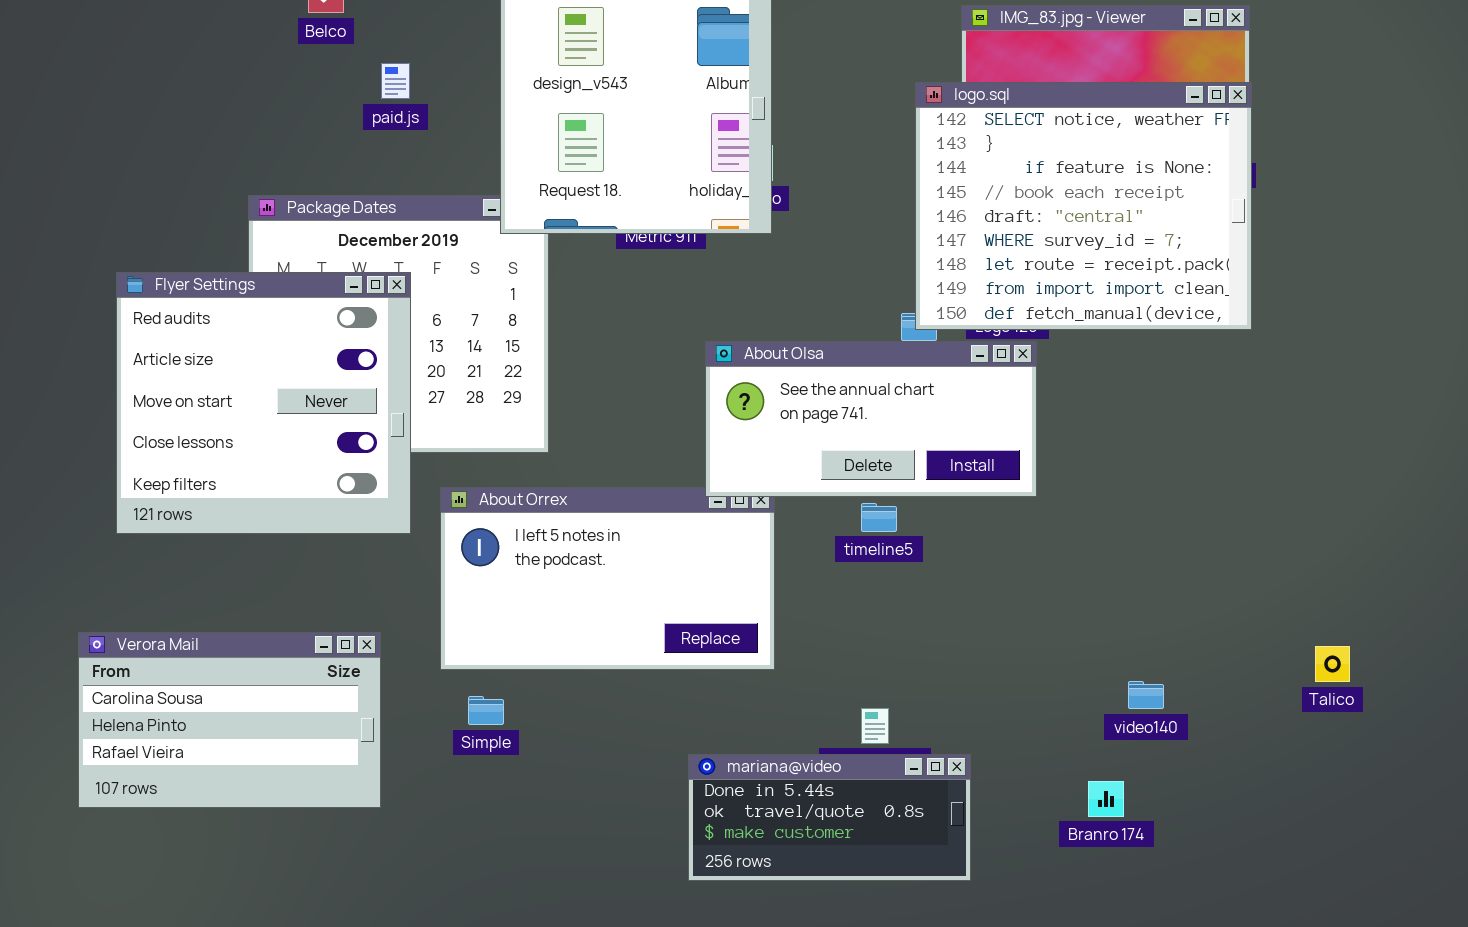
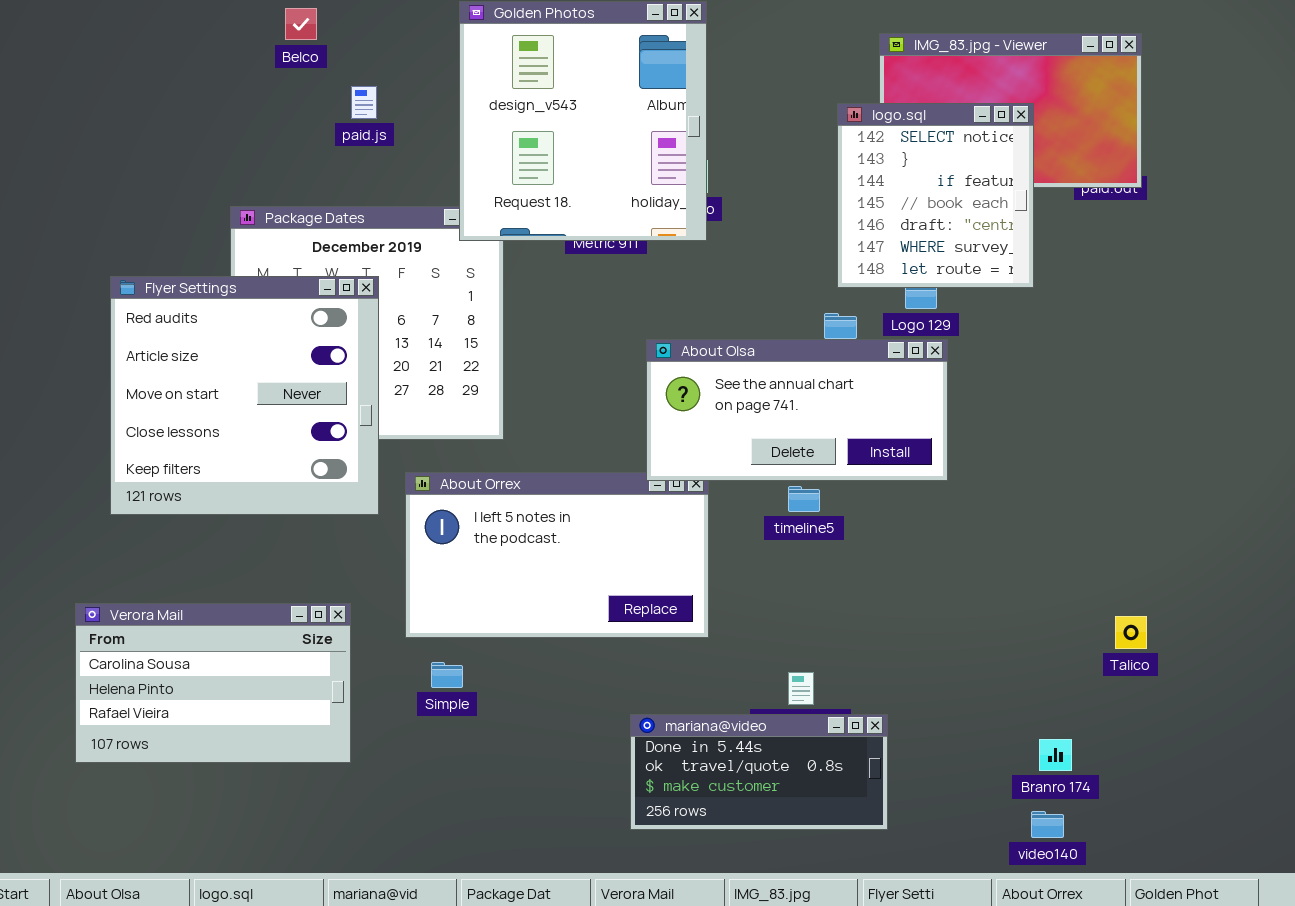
logo.sql: [915,82,1252,330] -> [837,103,1034,288], resized
Talico: [1315,646,1350,682] -> [1115,616,1147,649], moved
video140: [1128,681,1164,709] -> [1031,811,1064,838], moved
Branro 174: [1088,781,1124,817] -> [1039,739,1072,771], moved

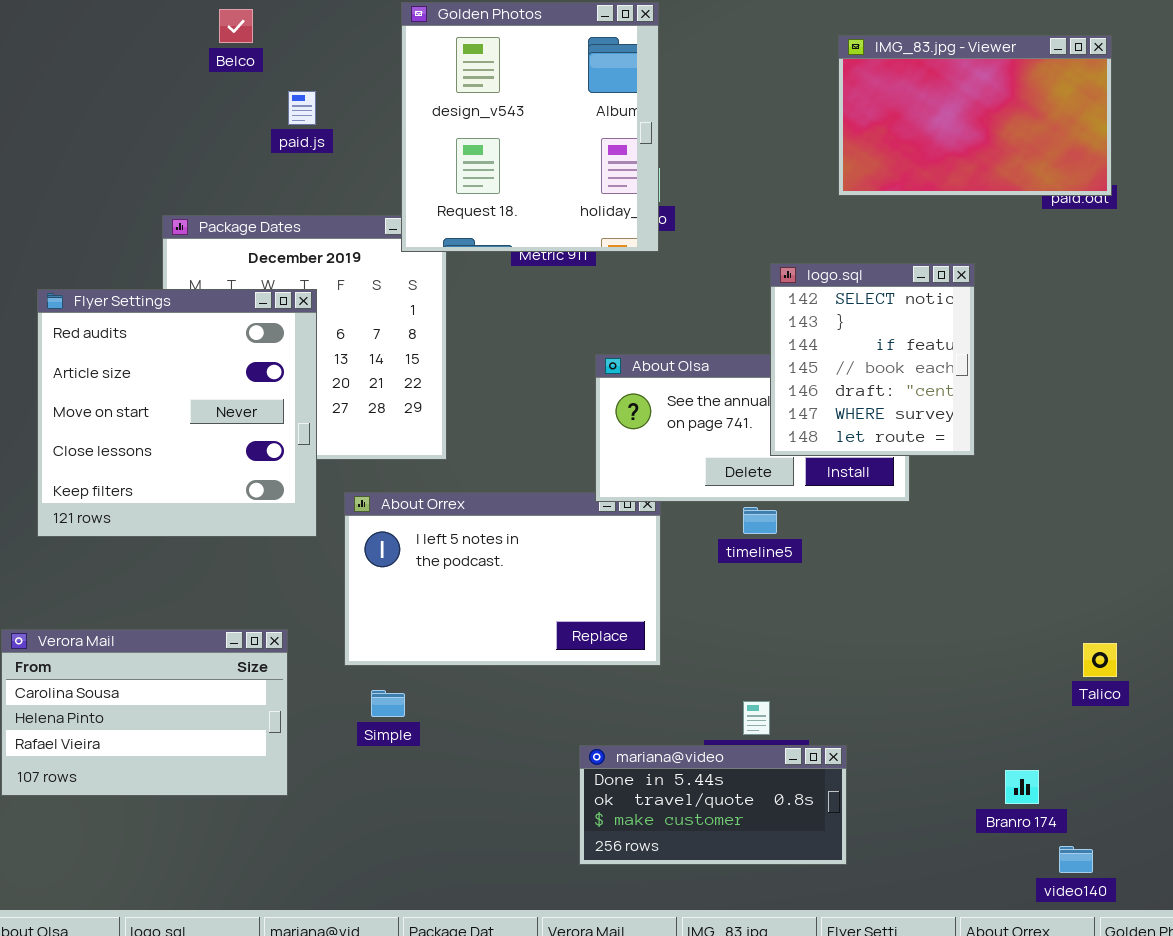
logo.sql: [837,103,1034,288] -> [770,263,975,456], moved
video140: [1031,811,1064,838] -> [1059,846,1093,873], moved

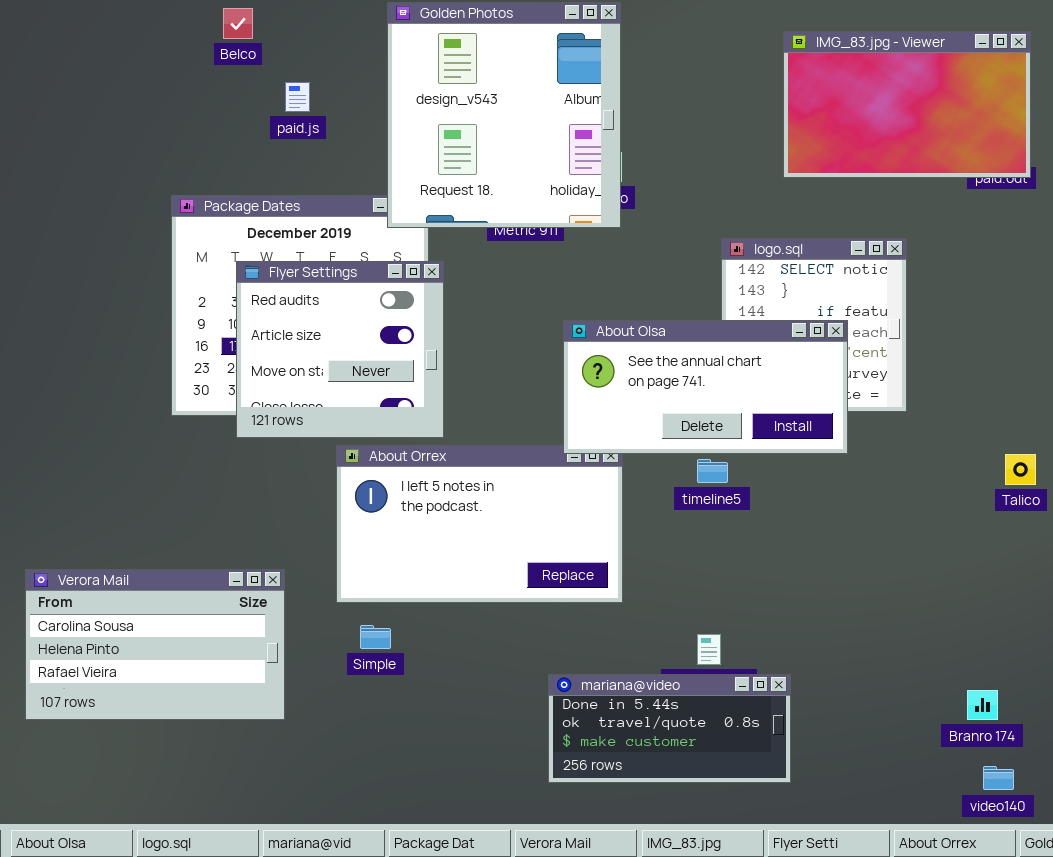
Flyer Settings: [37,289,317,537] -> [236,261,444,438], moved, resized
About Olsa: [595,354,910,502] -> [563,320,848,454], raised
Talico: [1083,643,1117,677] -> [1005,454,1036,485], moved
Branro 174: [1005,770,1039,804] -> [967,690,998,720], moved

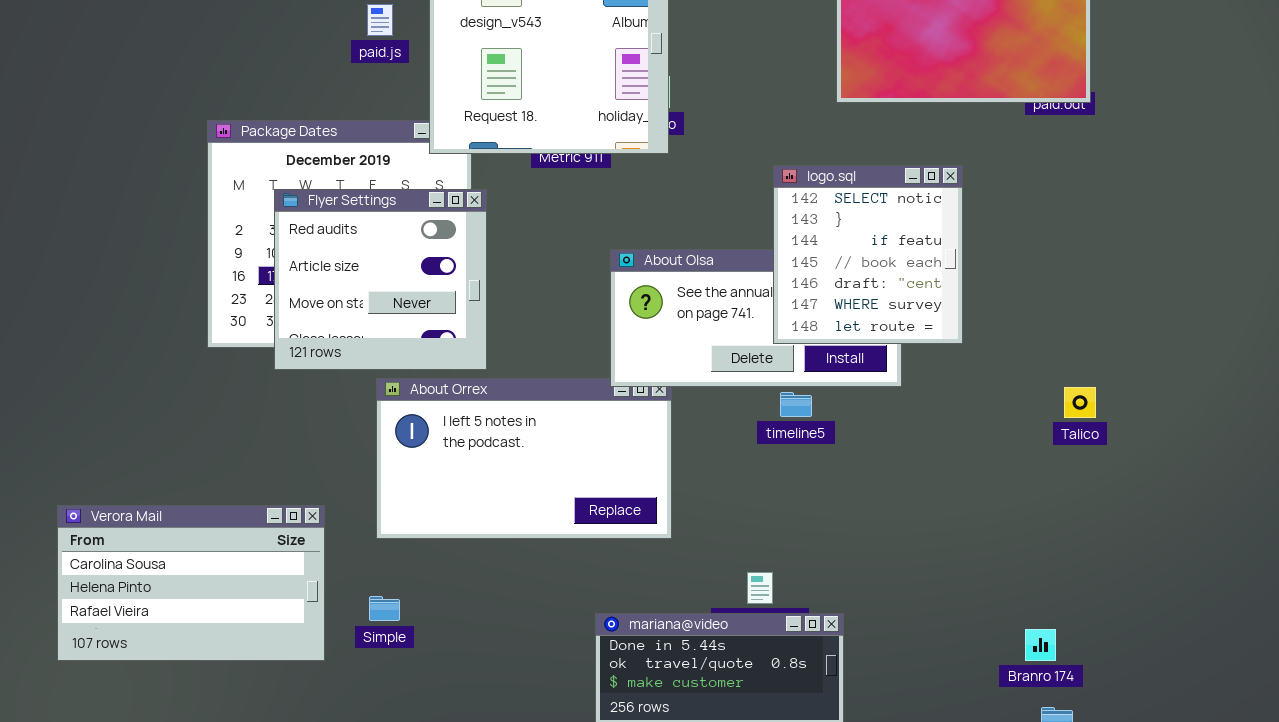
paid.js: [285,82,310,112] -> [367,4,393,36], moved
logo.sql: [721,238,907,412] -> [773,165,963,344], raised
timeline5: [697,459,728,483] -> [780,392,812,417], moved
Simple: [360,625,391,649] -> [369,596,400,621], moved

